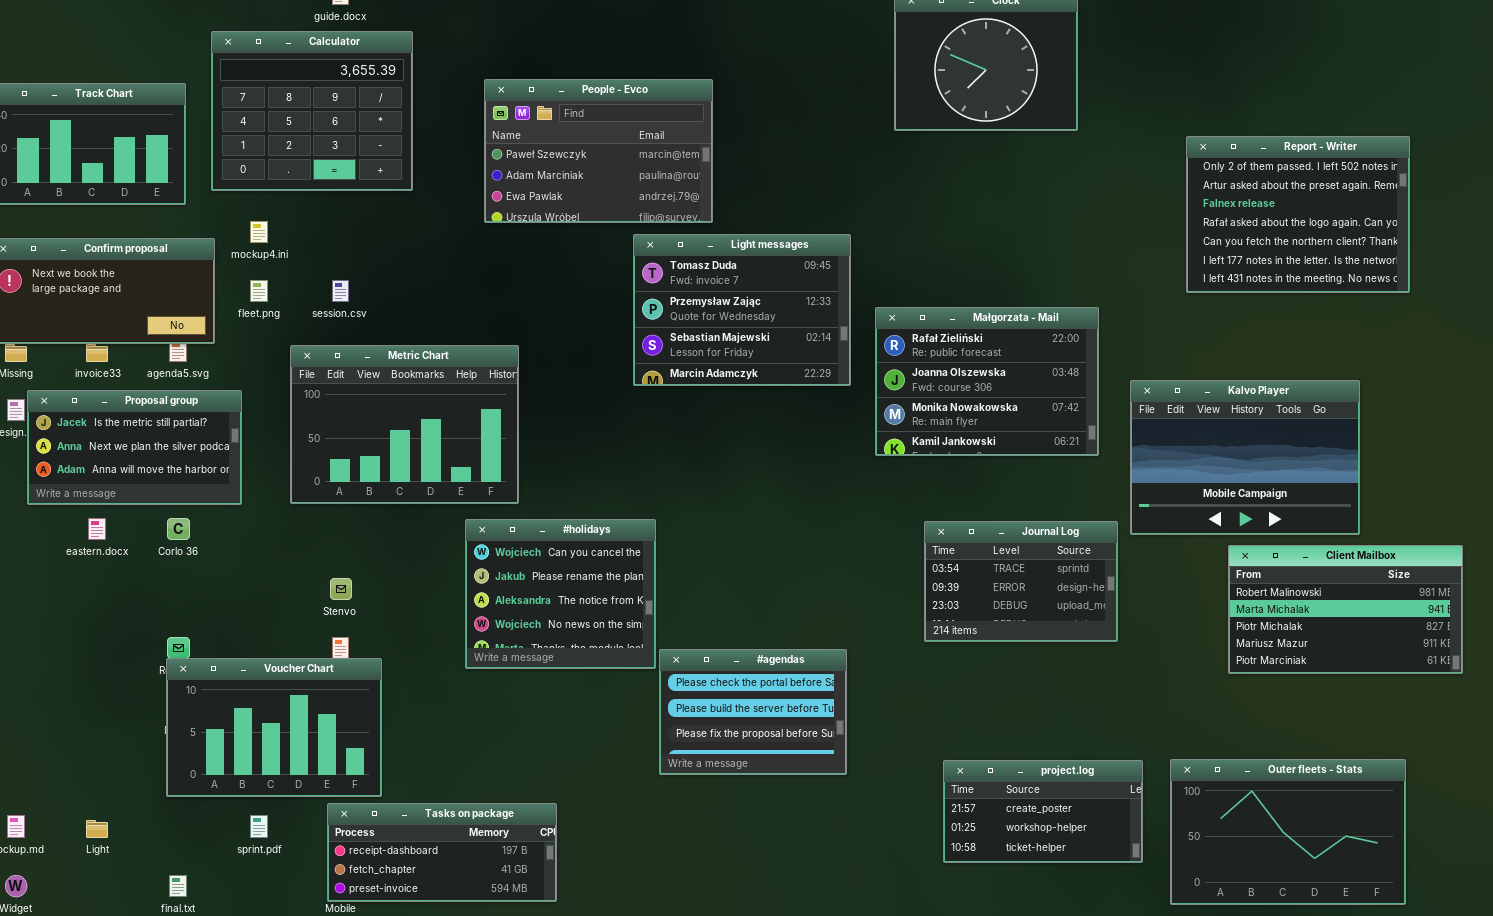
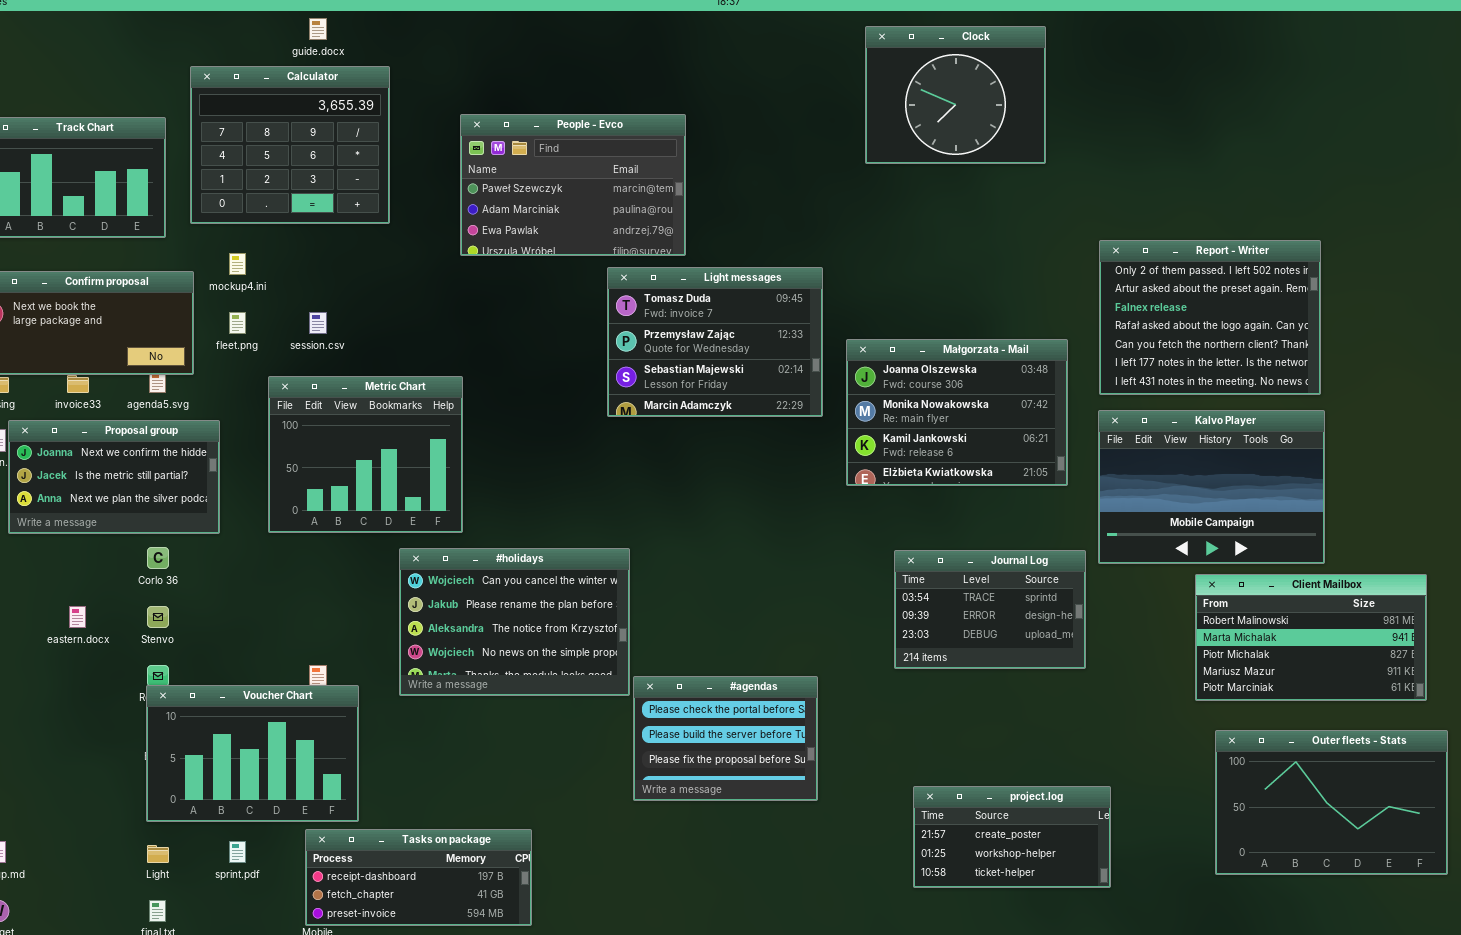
Report - Writer: [1186,136,1410,293] -> [1099,240,1321,395], moved
Małgorzata - Mail: [875,307,1099,456] -> [846,339,1068,486], scrolled down 1 row
Metric Chart: [290,345,519,504] -> [268,376,463,533], resized
Proposal group: [27,390,242,505] -> [8,420,220,534], scrolled up 1 row
eastern.docx: [88,518,106,540] -> [69,606,86,628], moved
#holidays: [465,519,656,669] -> [399,548,630,696], resized
Stenvo: [330,578,352,600] -> [147,606,169,628], moved
Outer fleets - Stats: [1170,759,1406,905] -> [1215,730,1448,875], moved
Light: [86,820,108,838] -> [147,845,169,863], moved

